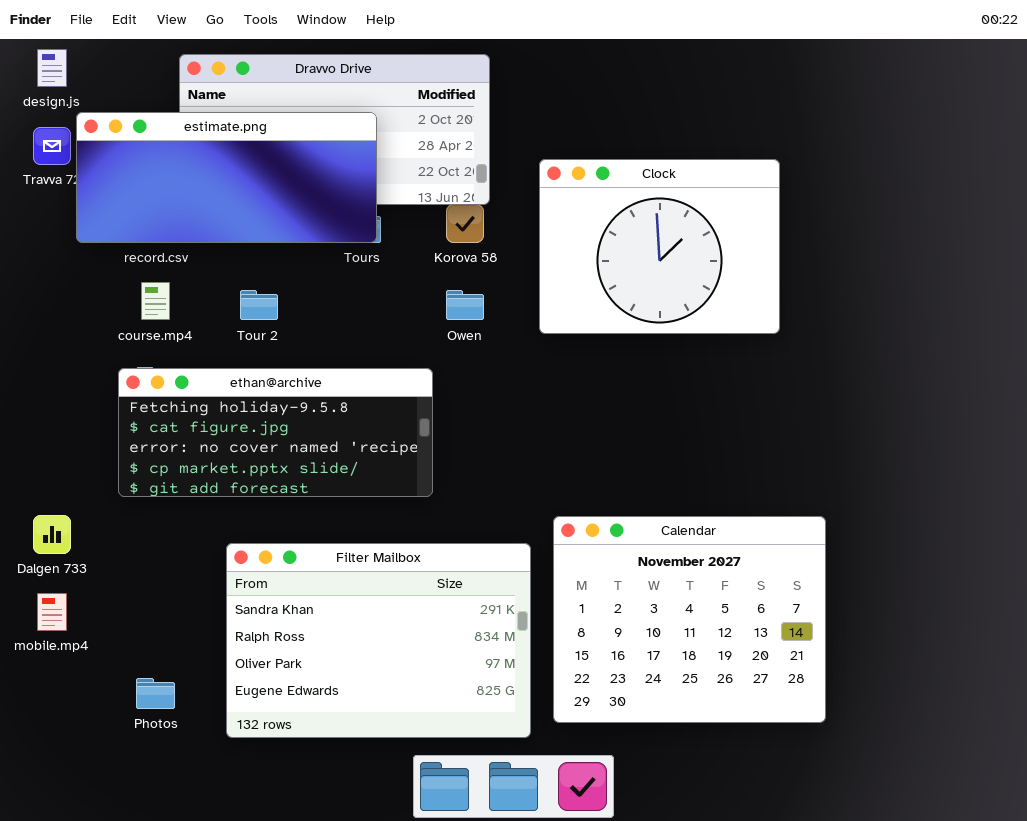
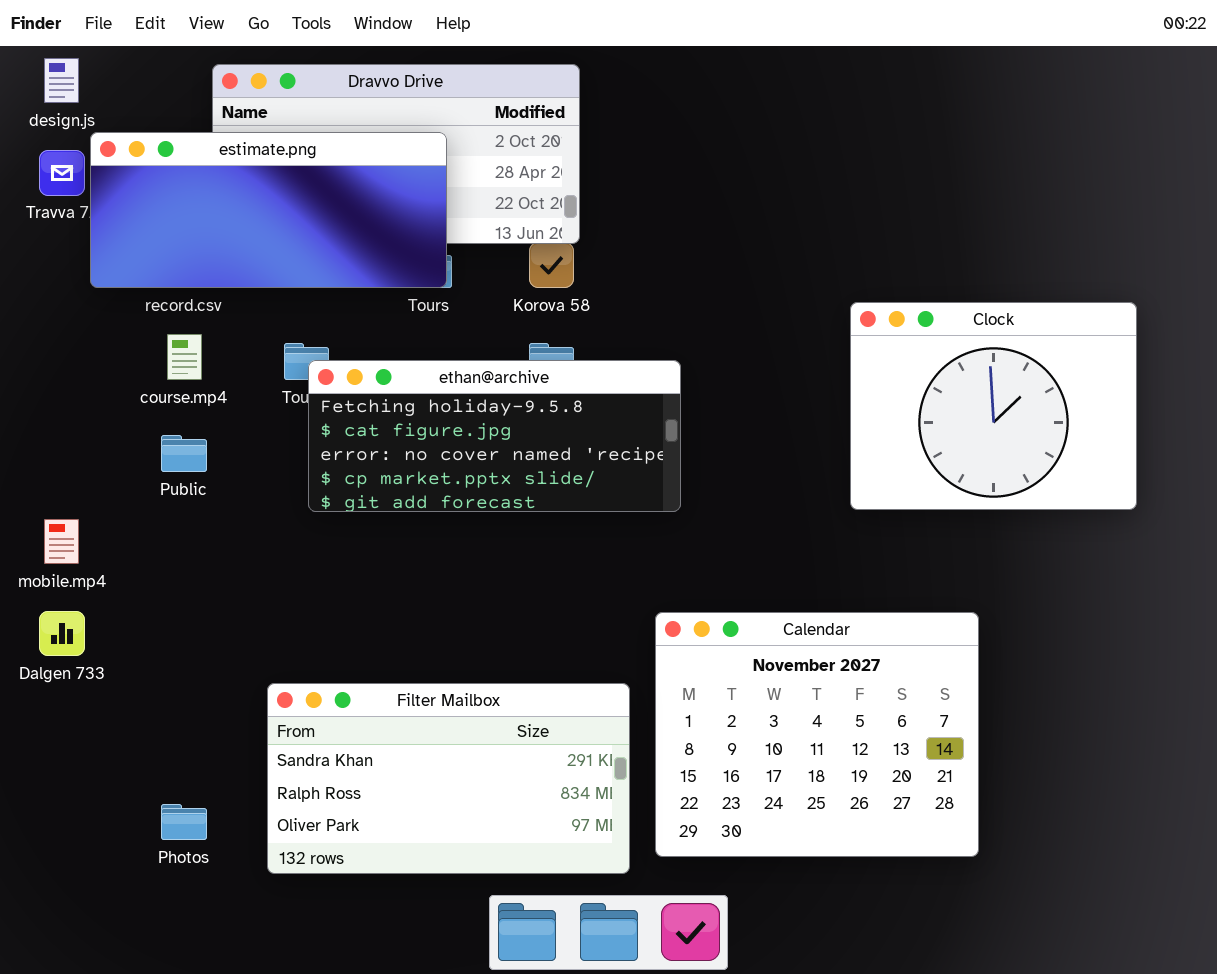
Clock: [539,159,780,334] -> [850,302,1137,510], moved
ethan@archive: [118,368,433,497] -> [308,360,681,512], moved
Filter Mailbox: [226,543,531,738] -> [267,683,630,874], resized
mobile.mp4: [37,593,67,631] -> [44,519,79,564], moved

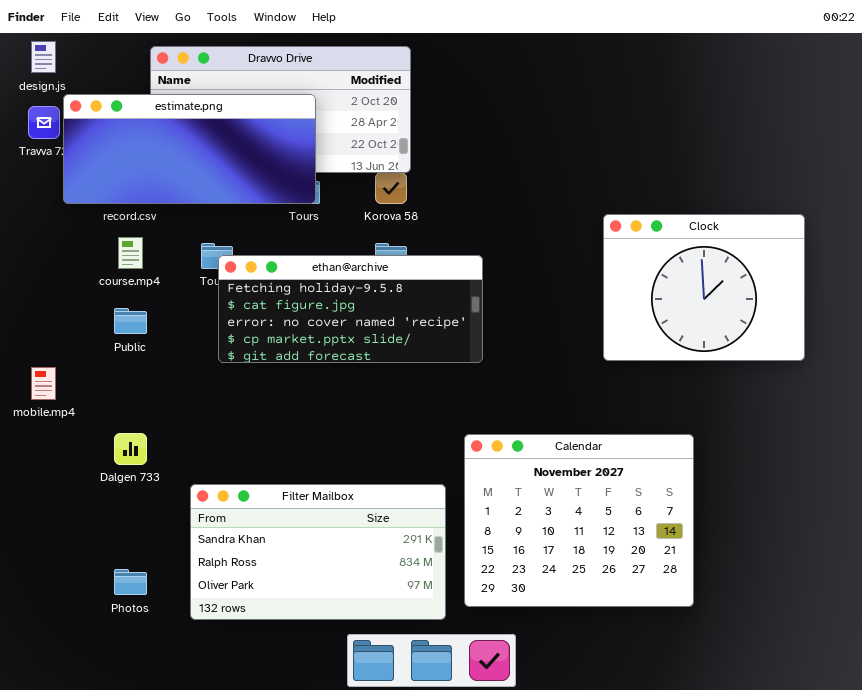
Dalgen 733: [39,611,85,656] -> [114,433,147,465], moved

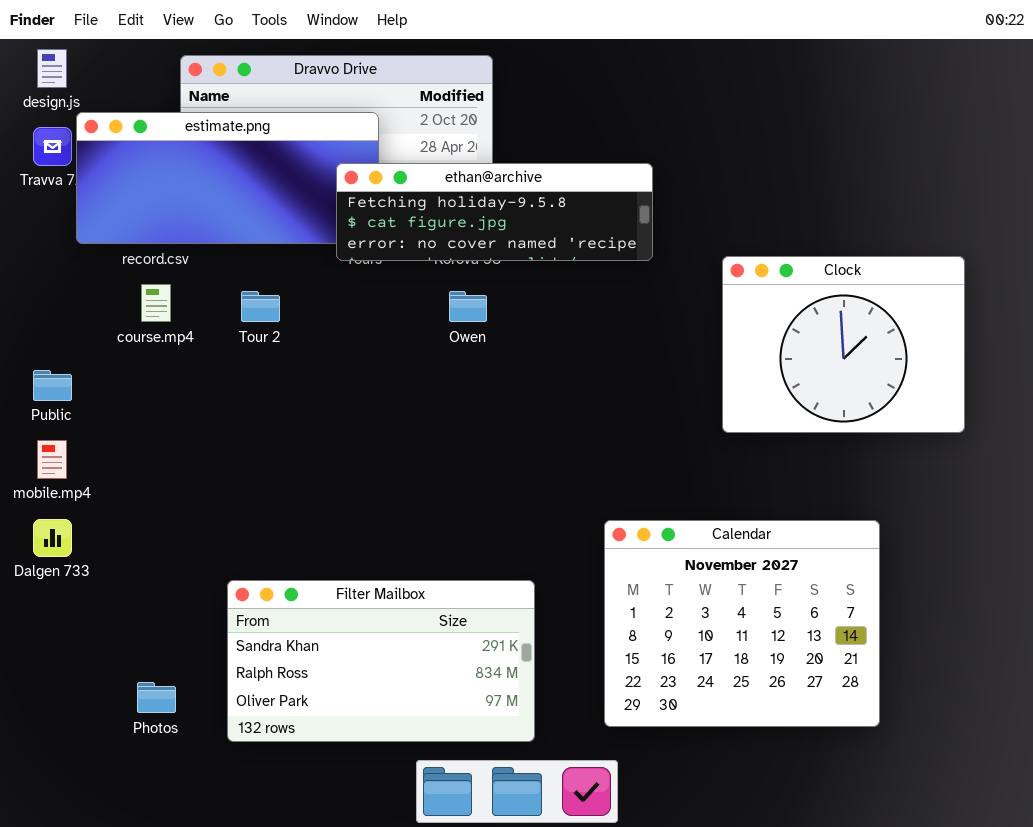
ethan@archive: [218,255,483,363] -> [336,163,653,261], moved, resized
Public: [114,308,147,334] -> [33,370,72,401], moved
Dalgen 733: [114,433,147,465] -> [33,519,72,557], moved
Calendar: [464,434,694,607] -> [604,520,880,727], moved

